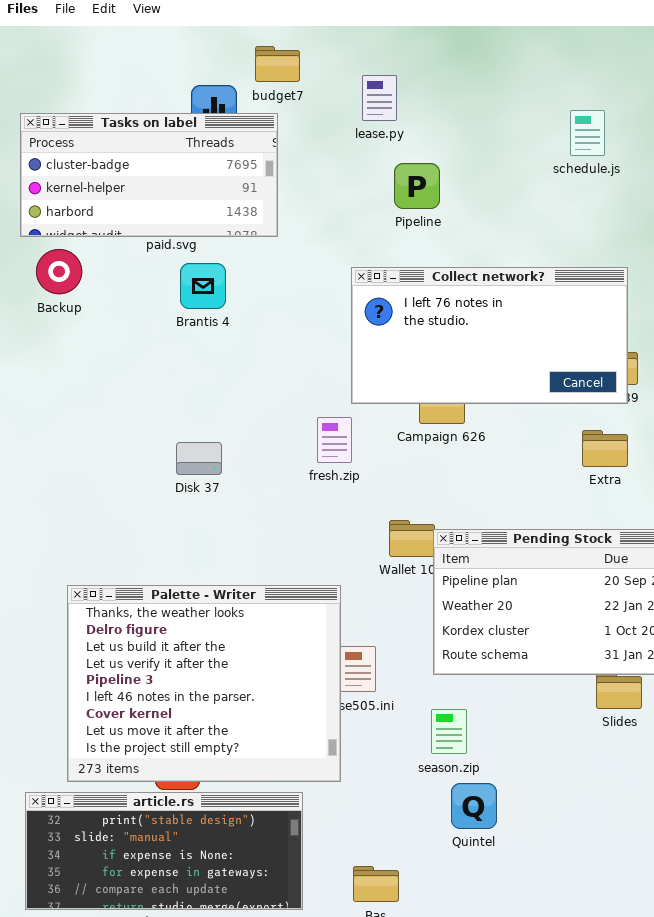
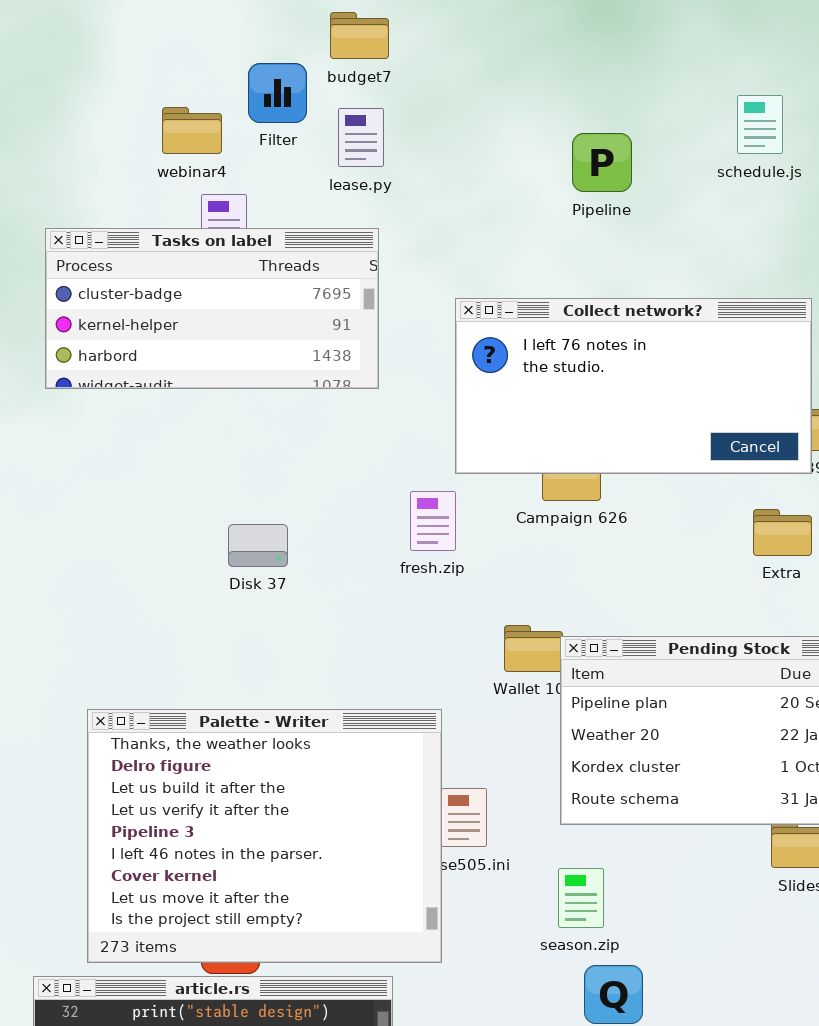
lease.py: [362,75,397,121] -> [338,108,384,167], moved
Tasks on label: [20,113,278,237] -> [45,228,379,389], moved
Pipeline: [394,163,440,209] -> [572,133,632,192], moved

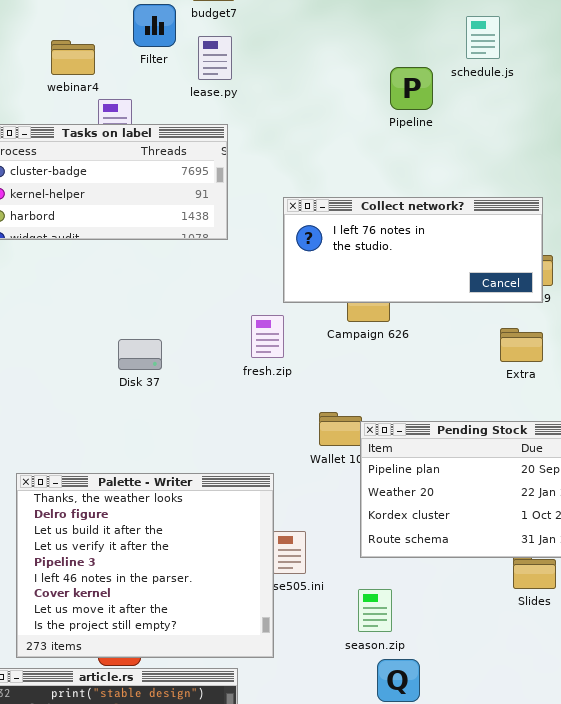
schedule.js: [737,95,783,154] -> [466,16,500,59], moved
webinar4: [162,107,222,154] -> [51,40,95,75], moved
Pipeline: [572,133,632,192] -> [390,67,433,110], moved
Collect network?: [455,298,812,474] -> [283,197,543,303], resized

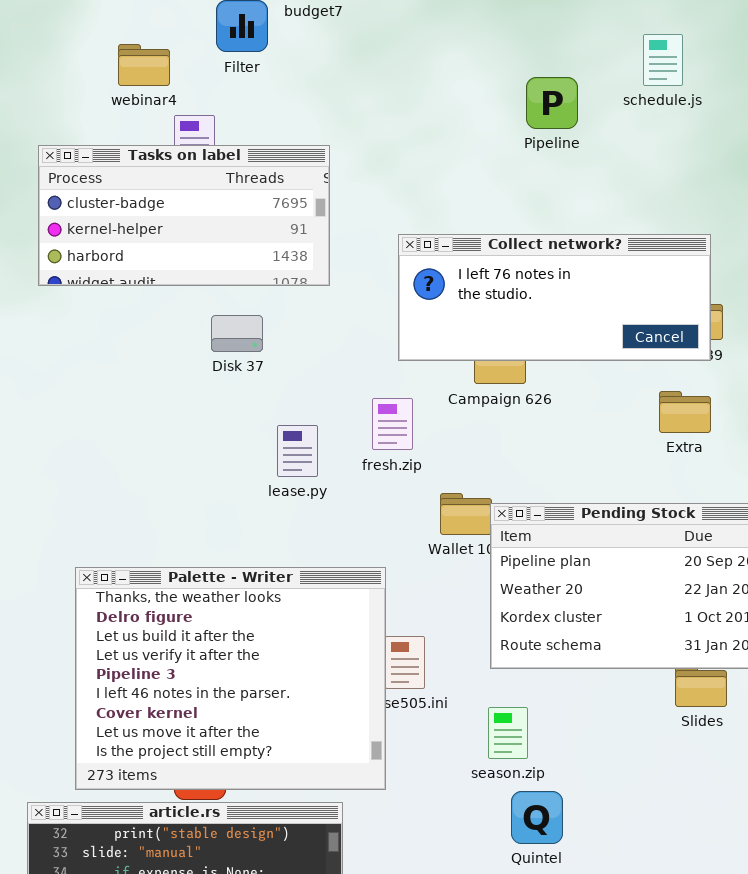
schedule.js: [466,16,500,59] -> [643,34,683,86], moved
lease.py: [198,36,232,80] -> [277,425,318,477], moved
fresh.zip: [251,315,284,358] -> [372,398,413,450], moved
Disk 37: [118,339,162,370] -> [211,315,263,352], moved

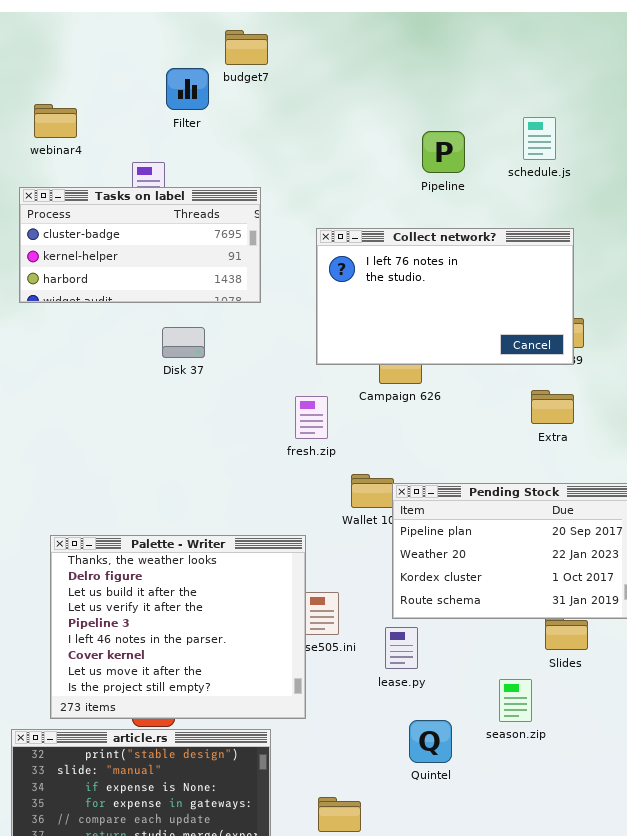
schedule.js: [643,34,683,86] -> [523,117,556,160], moved
webinar4: [118,44,170,86] -> [34,104,77,138], moved
Collect network?: [398,234,711,361] -> [316,228,574,365], resized
lease.py: [277,425,318,477] -> [385,627,418,669], moved
season.zip: [488,707,528,759] -> [499,679,532,722], moved

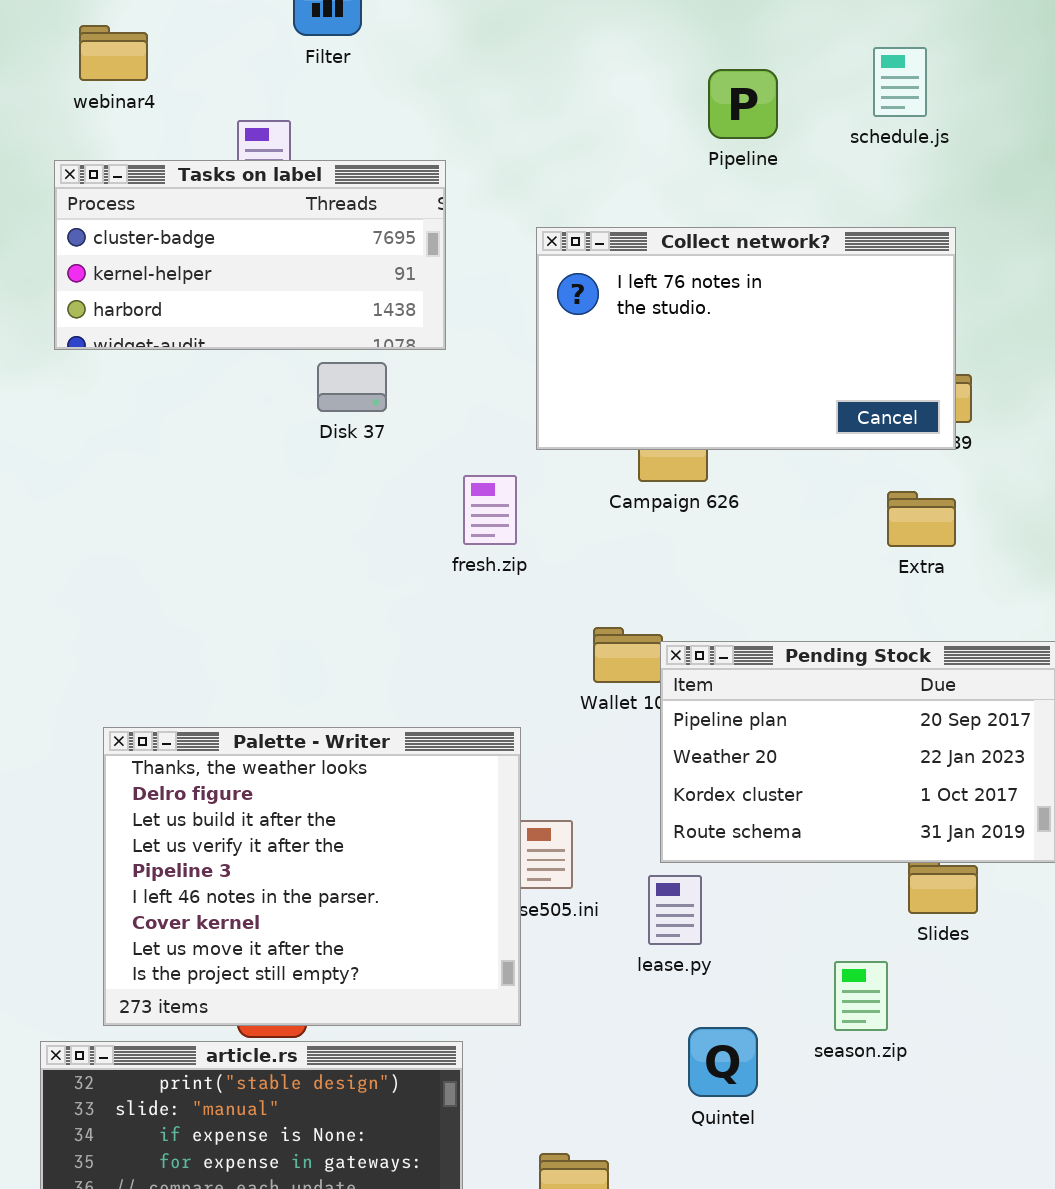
Disk 37: [162,327,205,358] -> [317,362,387,412], moved
fresh.zip: [295,396,328,439] -> [463,475,517,545], moved

